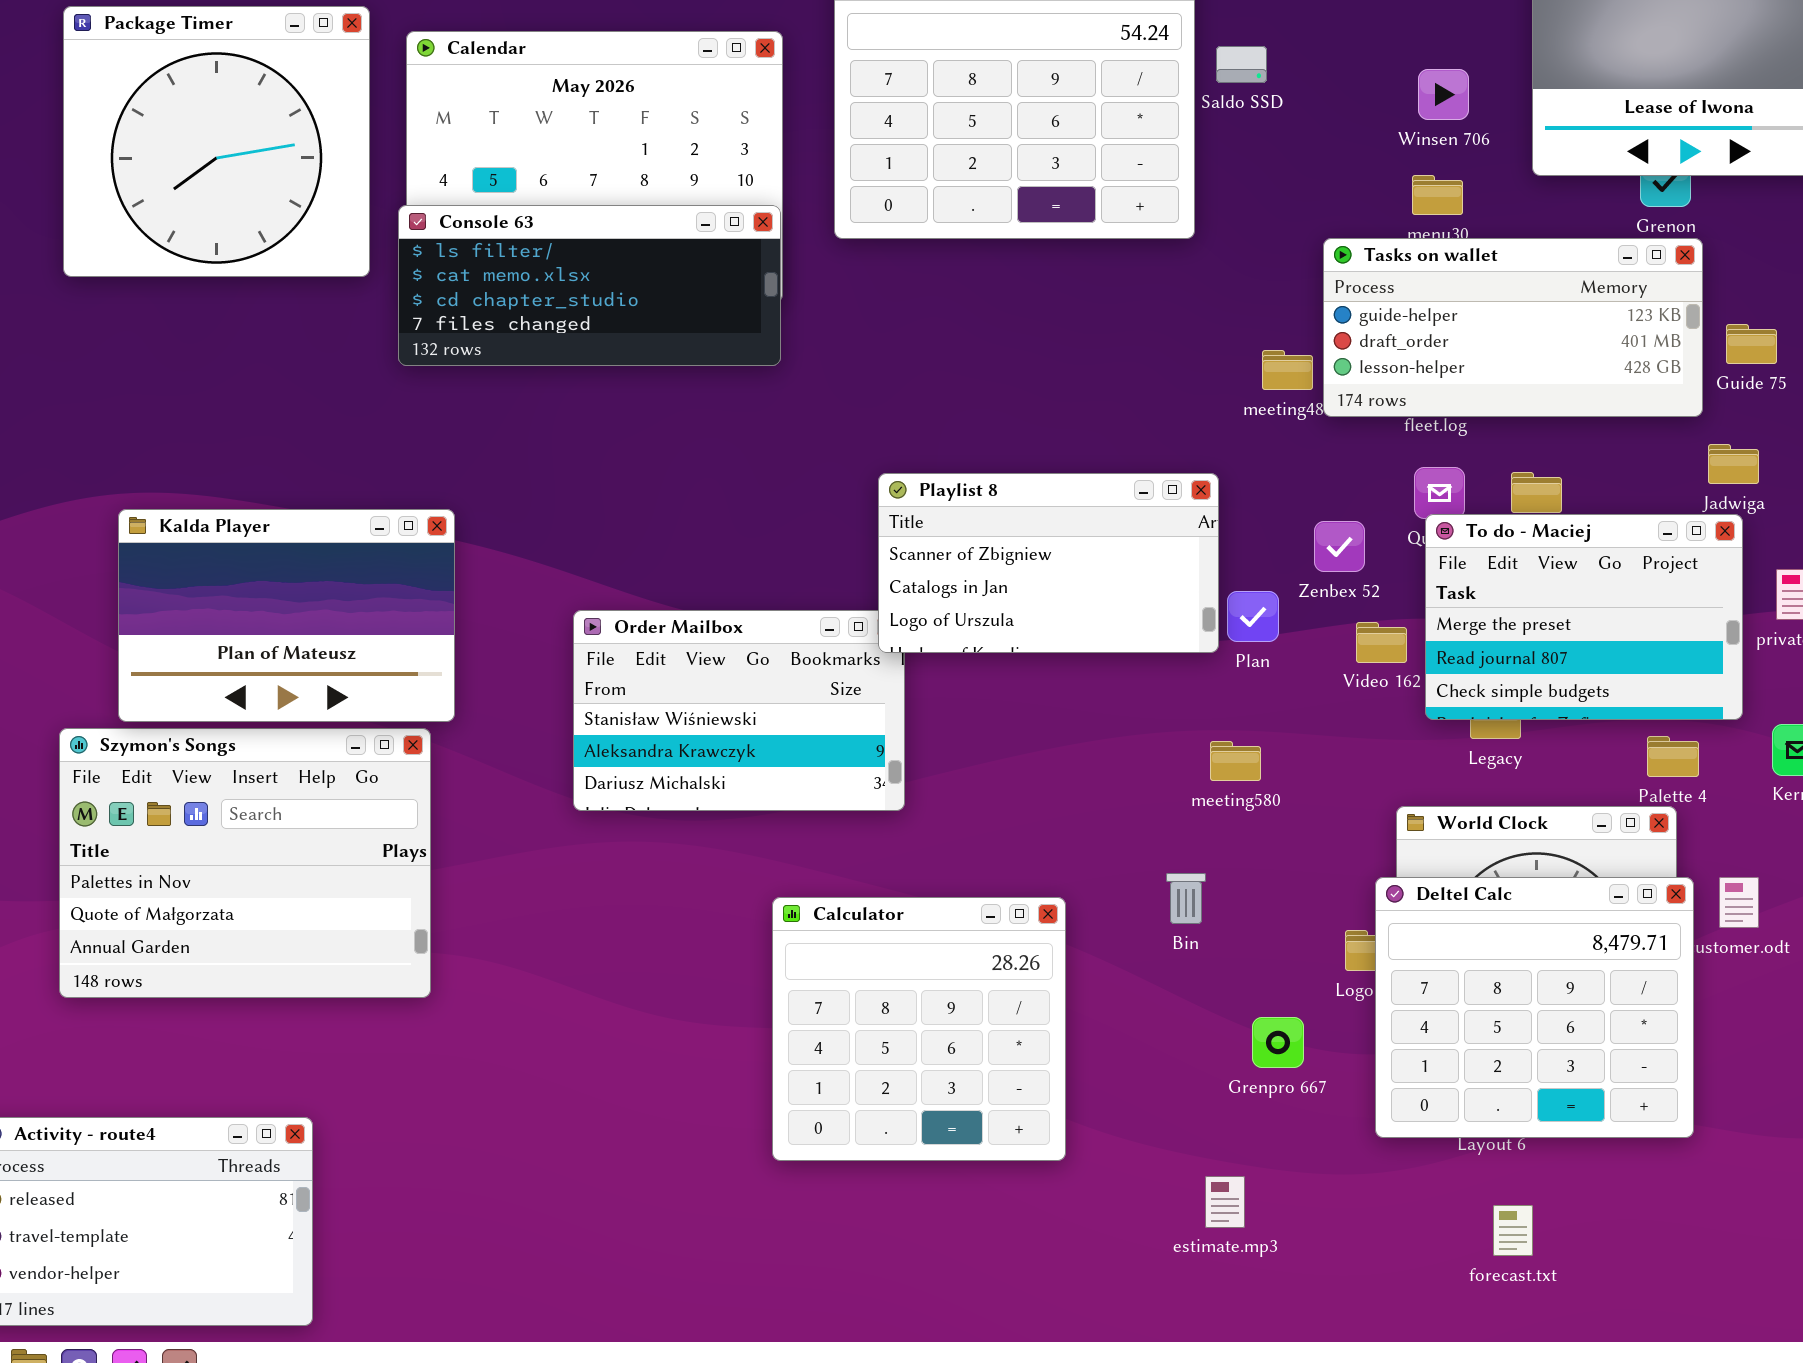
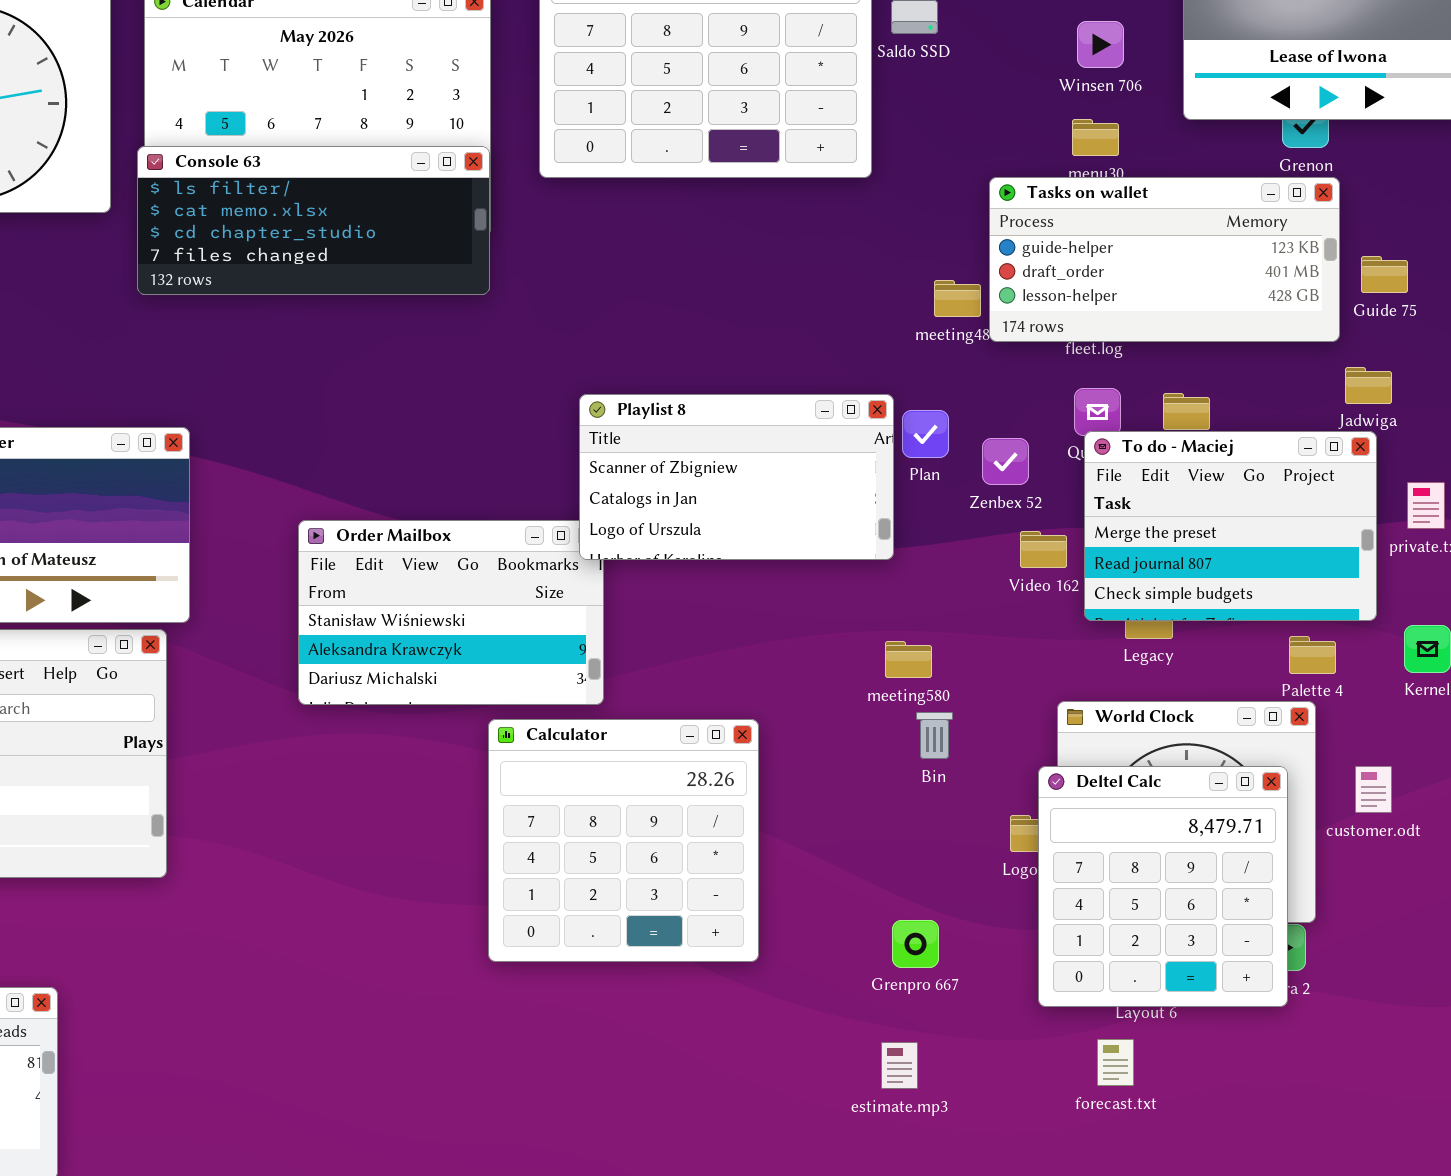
Plan: [1227,591,1279,642] -> [902,410,949,458], moved
Bin: [1166,873,1206,924] -> [916,712,953,759], moved
Deltel Calc: [1375,877,1694,1138] -> [1038,766,1288,1007], resized
Calculator: [772,897,1066,1161] -> [488,719,759,962], moved
Grenpro 667: [1252,1017,1304,1068] -> [892,920,939,968], moved
forecast.txt: [1493,1205,1533,1256] -> [1097,1039,1134,1086], moved

